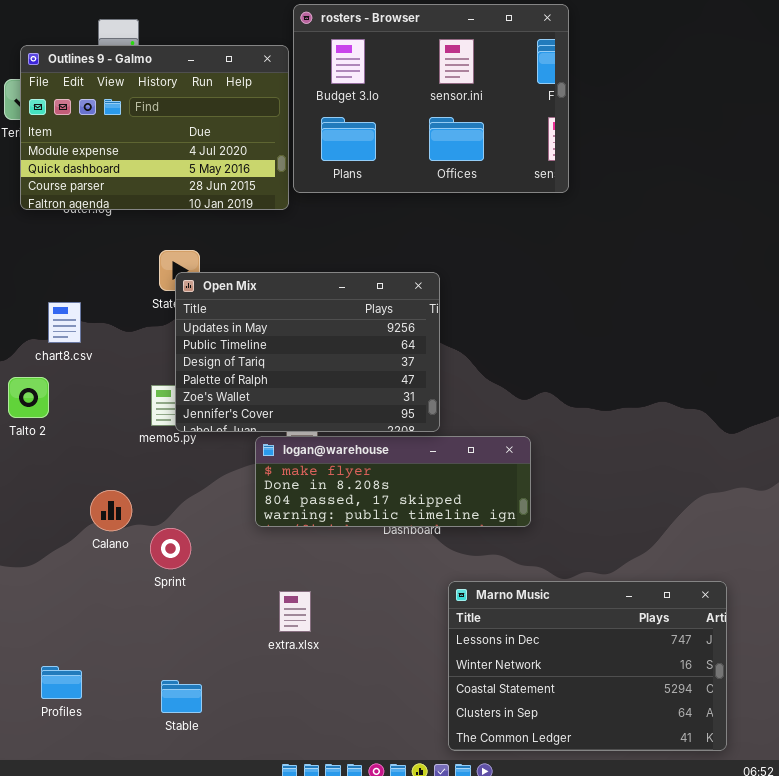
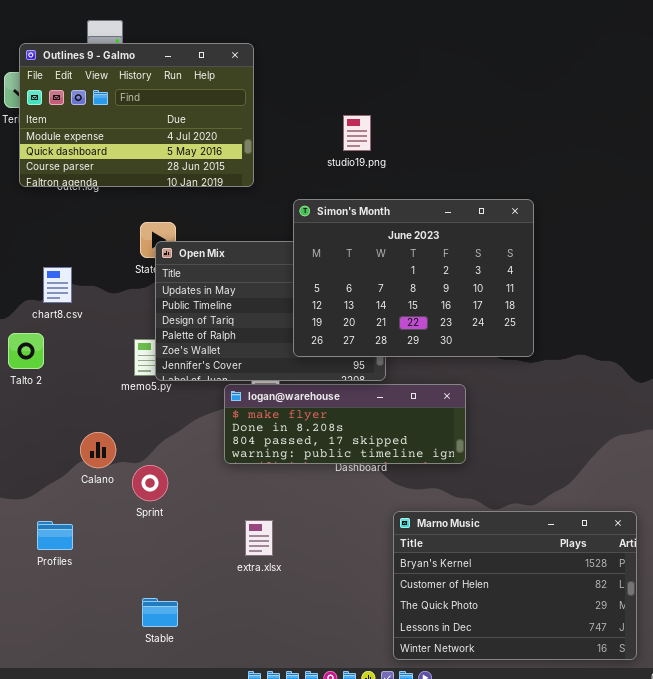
rosters - Browser: [293,4,569,193] -> none, closed
Simon's Month: none -> [293,199,534,357], opened
Marno Music: [448,581,727,751] -> [393,511,637,660], scrolled up 3 rows
Profiles: [41,666,82,699] -> [37,521,73,550], moved

